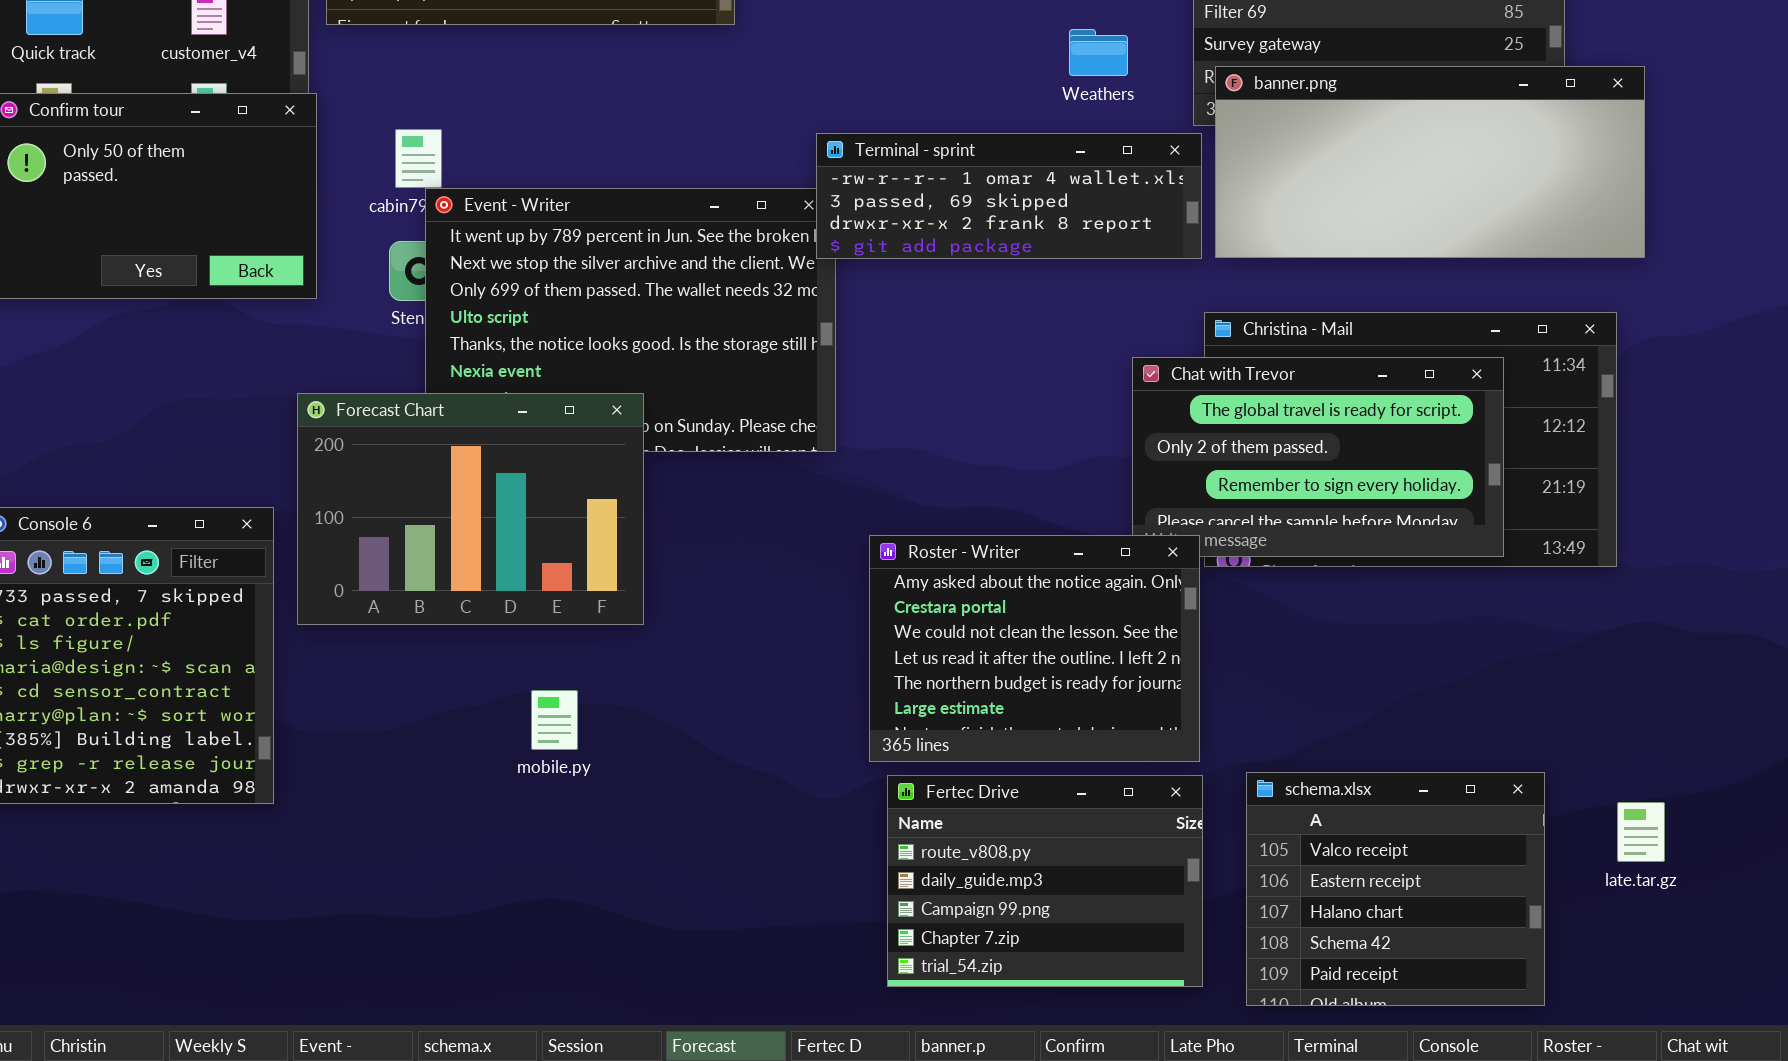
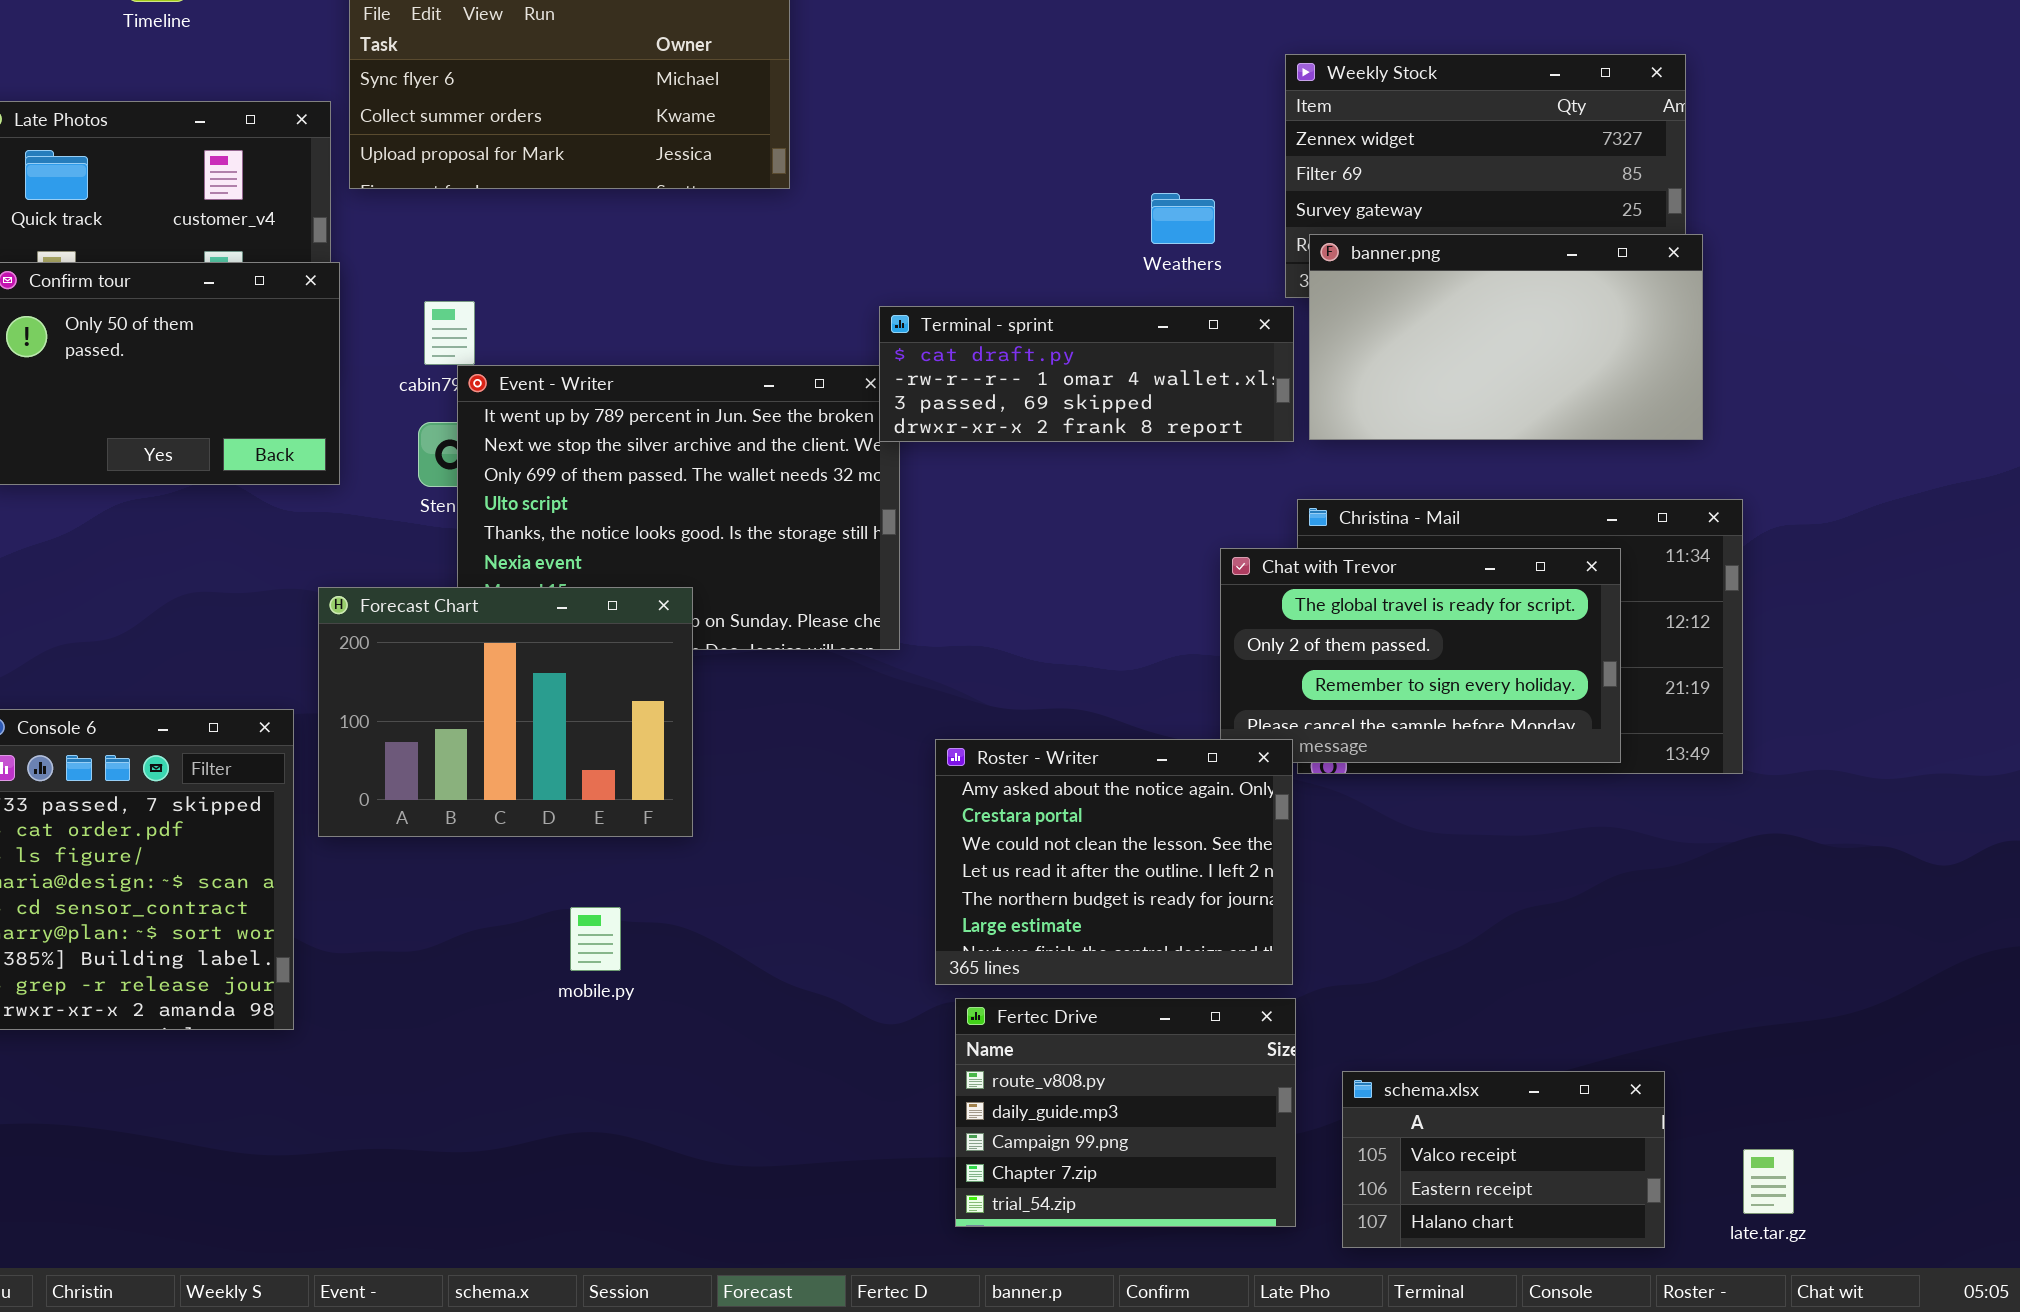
banner.png: [1215,66,1645,258] -> [1309,234,1703,440], resized
Terminal - sprint: [816,133,1202,259] -> [879,306,1294,442], scrolled up 1 row
schema.xlsx: [1246,772,1545,1006] -> [1342,1071,1665,1248], resized
late.tar.gz: [1617,802,1665,862] -> [1743,1149,1794,1214], moved

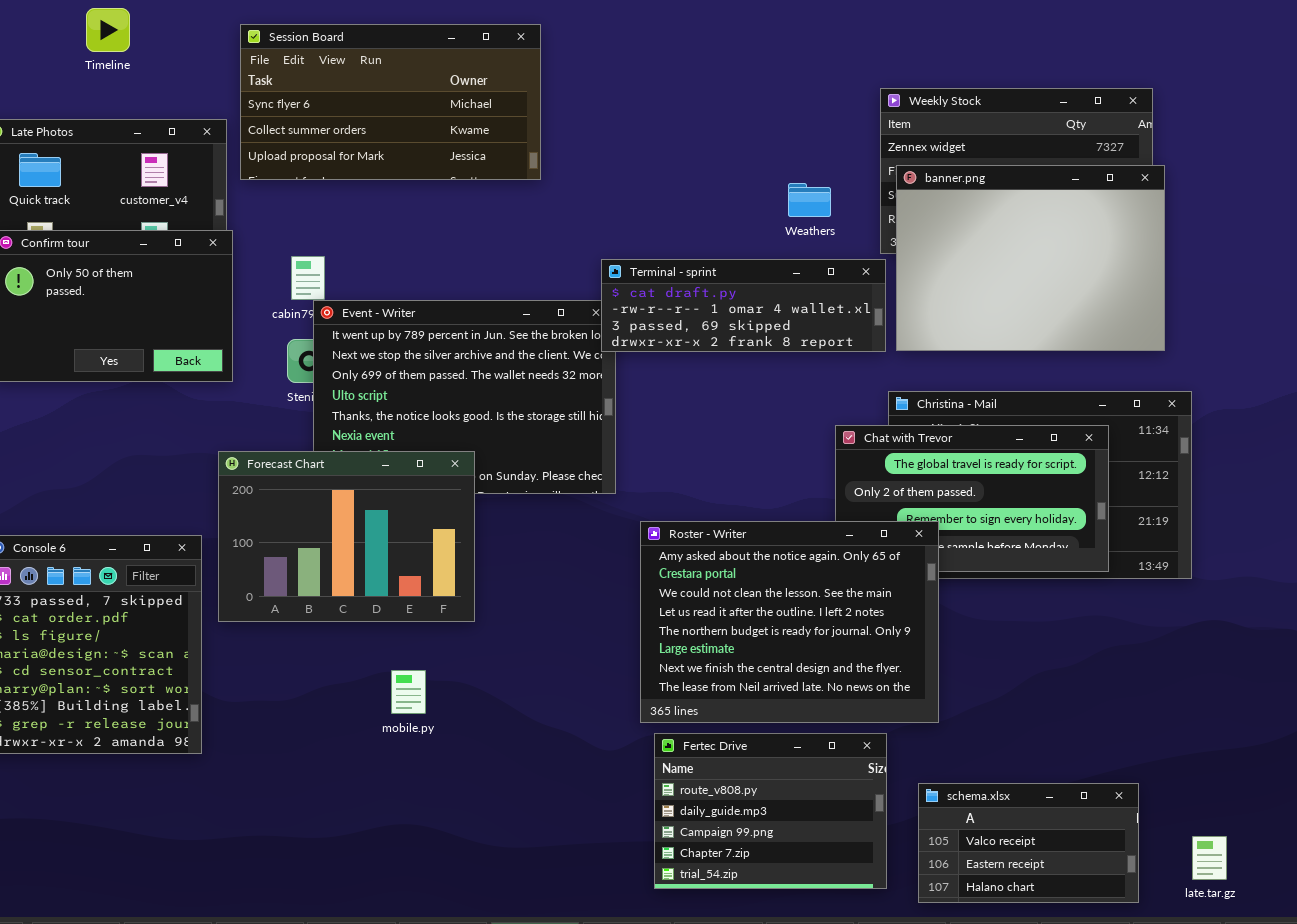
banner.png: [1309,234,1703,440] -> [896,165,1165,351], resized
Roster - Writer: [935,739,1293,985] -> [640,521,939,723], resized

